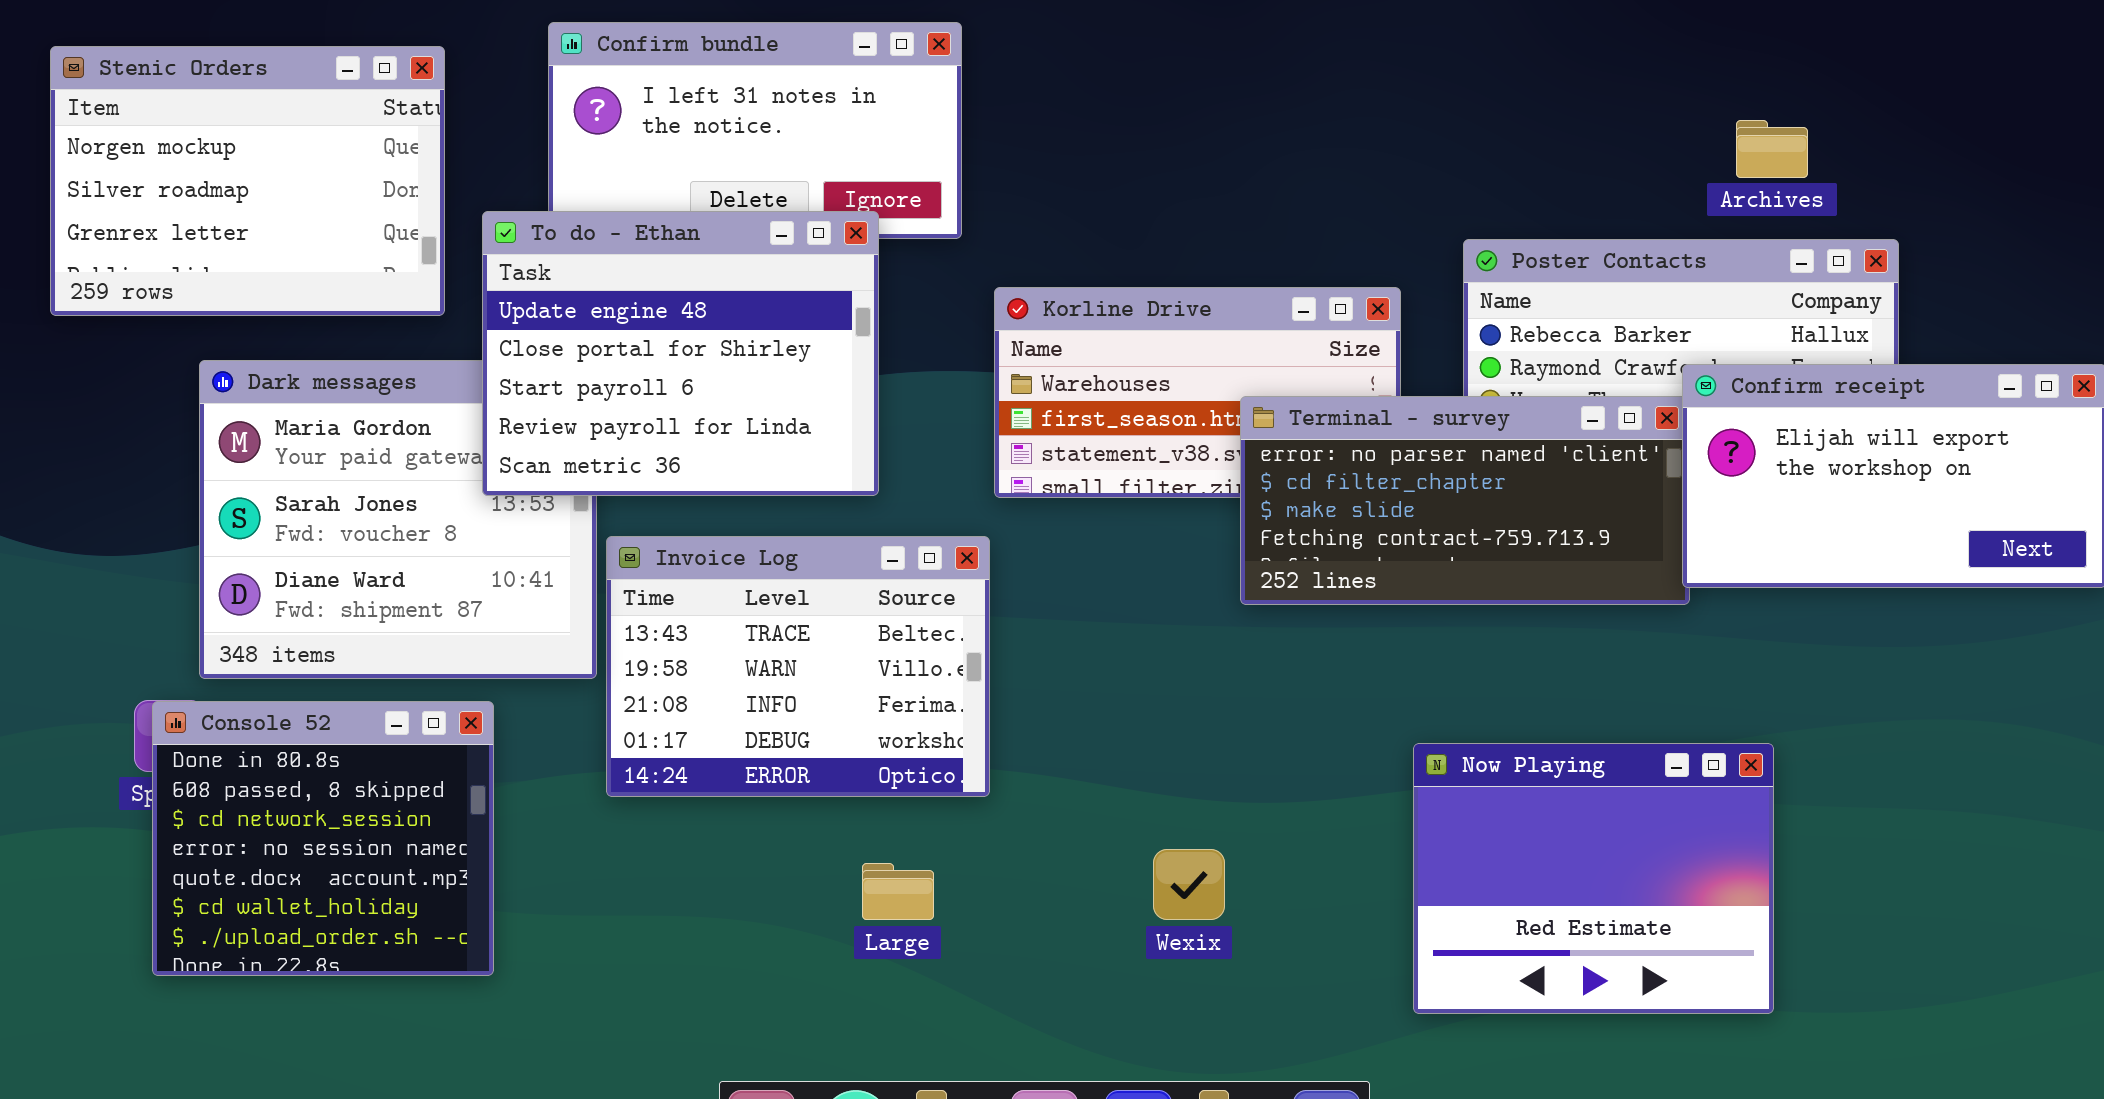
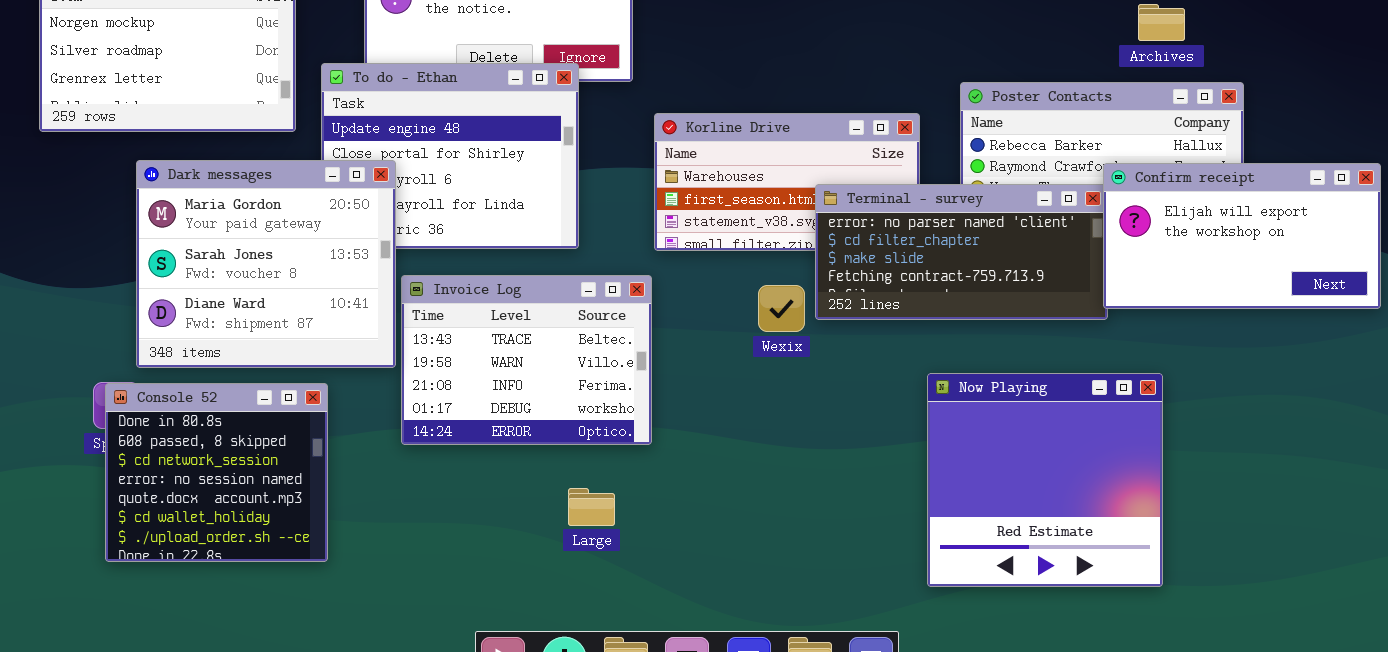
Dark messages: [199,360,597,679] -> [136,160,396,368], raised
Now Playing: [1413,743,1774,1014] -> [927,373,1163,587], resized
Wexix: [1153,849,1225,920] -> [758,285,805,332], moved

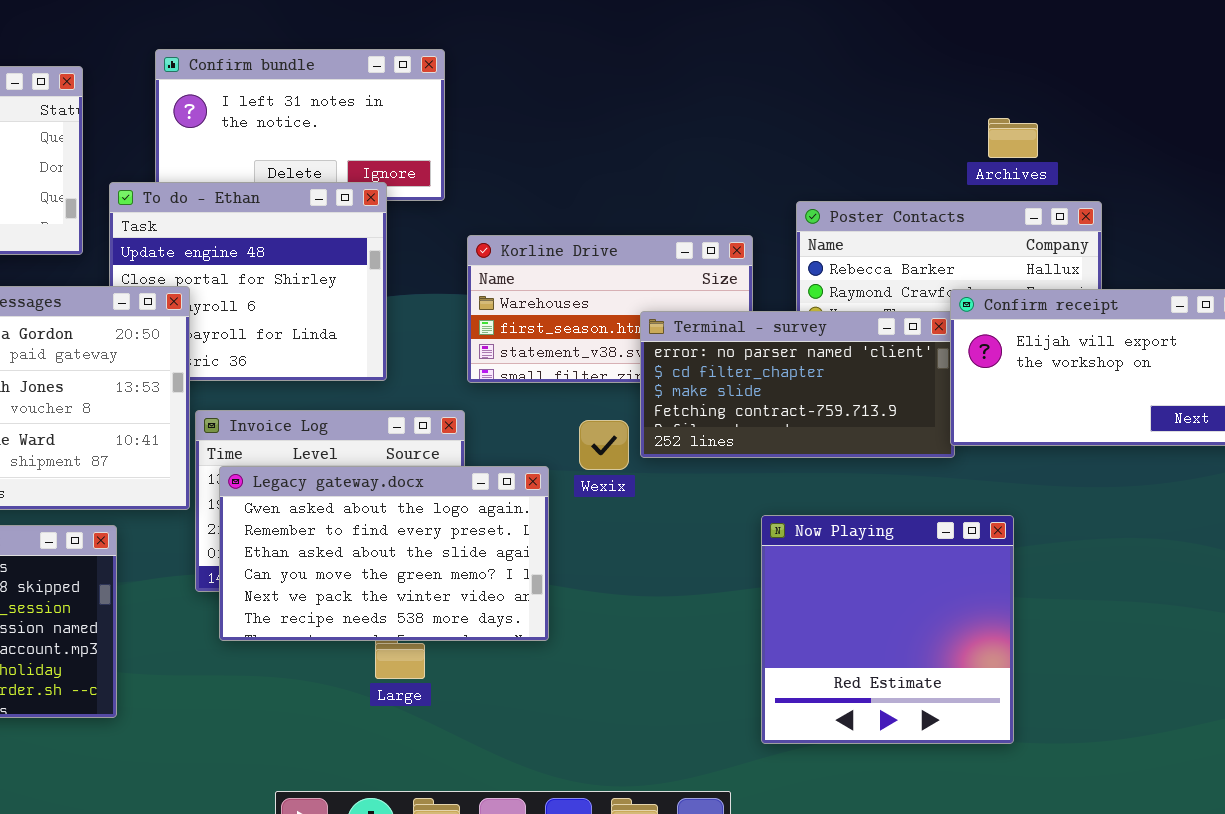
Legacy gateway.docx: none -> [219,466,549,641], opened

